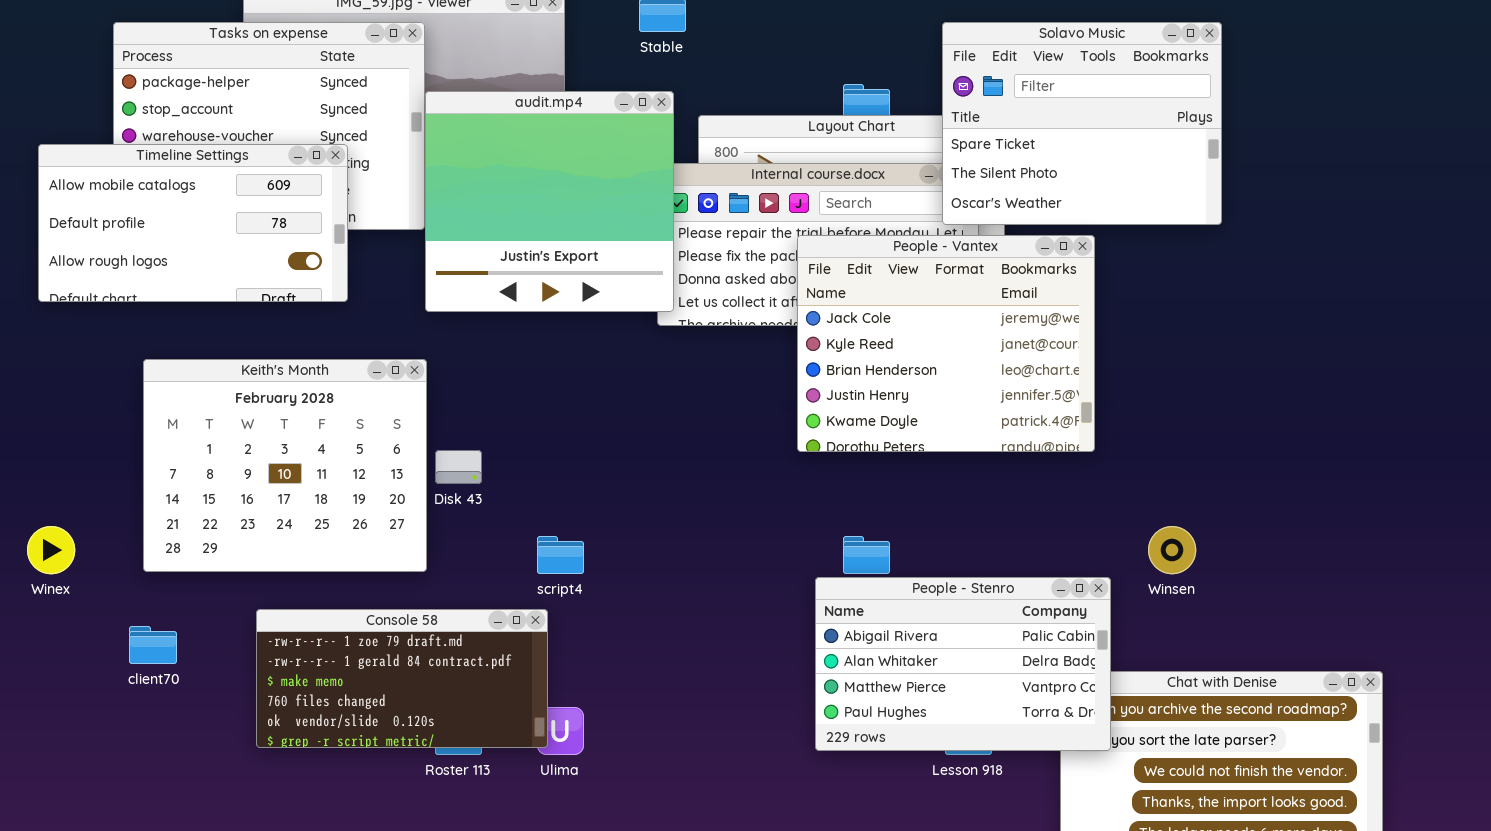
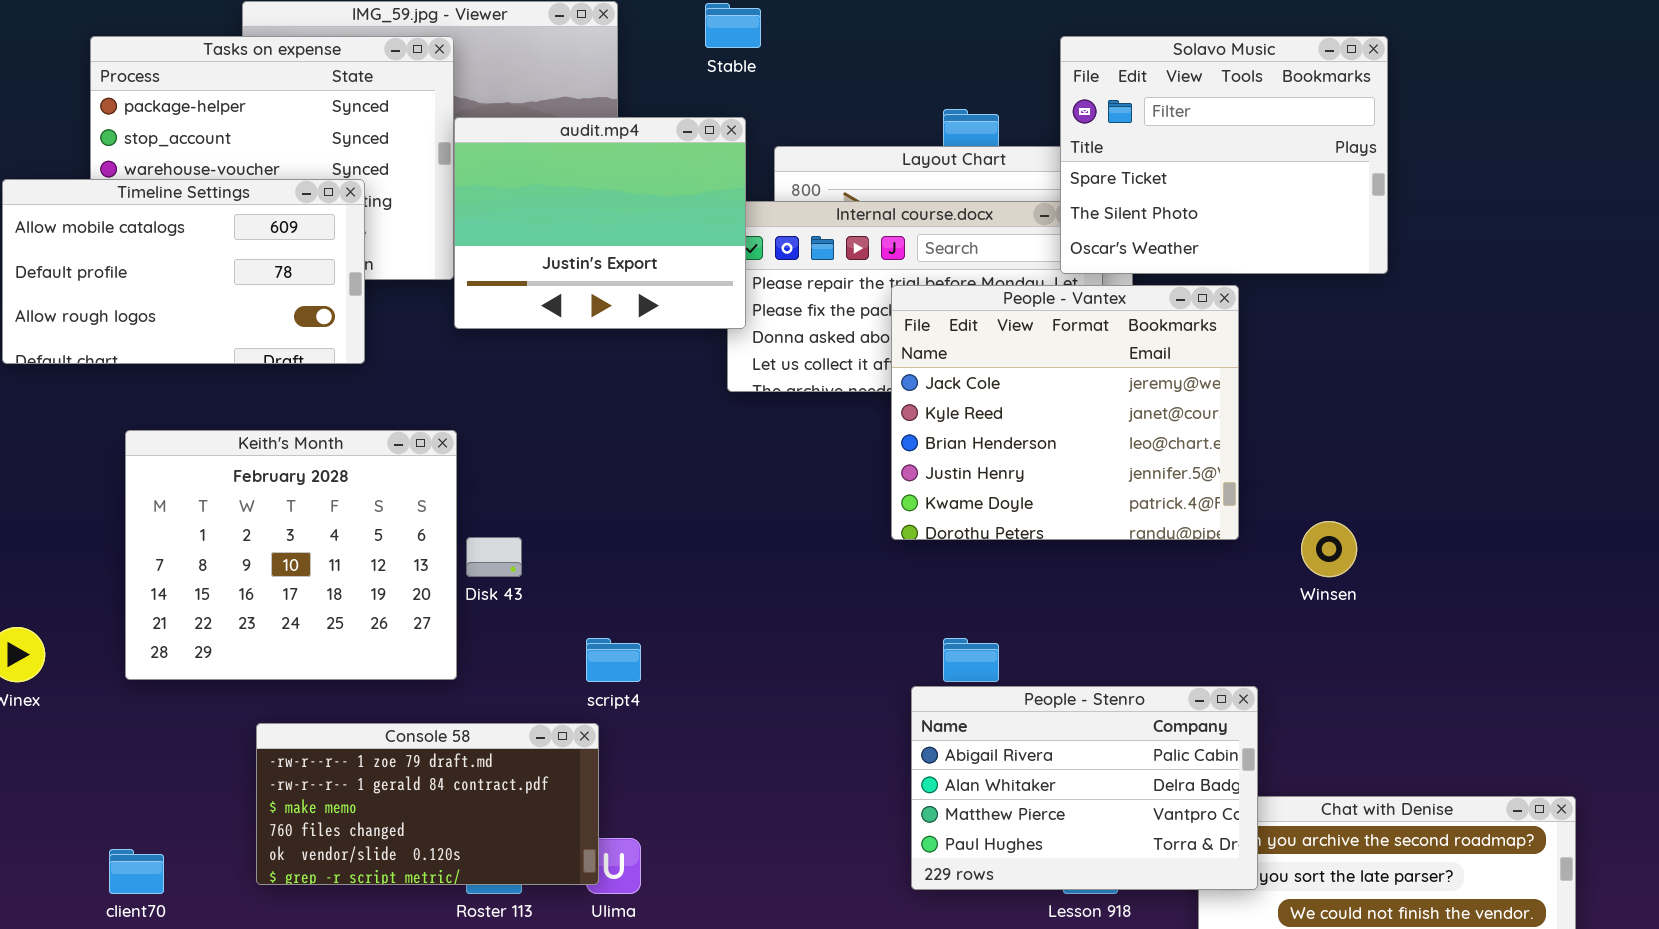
audit.mp4: [425,91,674,312] -> [454,117,746,329], resized
Winsen: [1148,526,1196,574] -> [1301,521,1357,577], moved
client70: [129,626,177,664] -> [109,849,164,894], moved

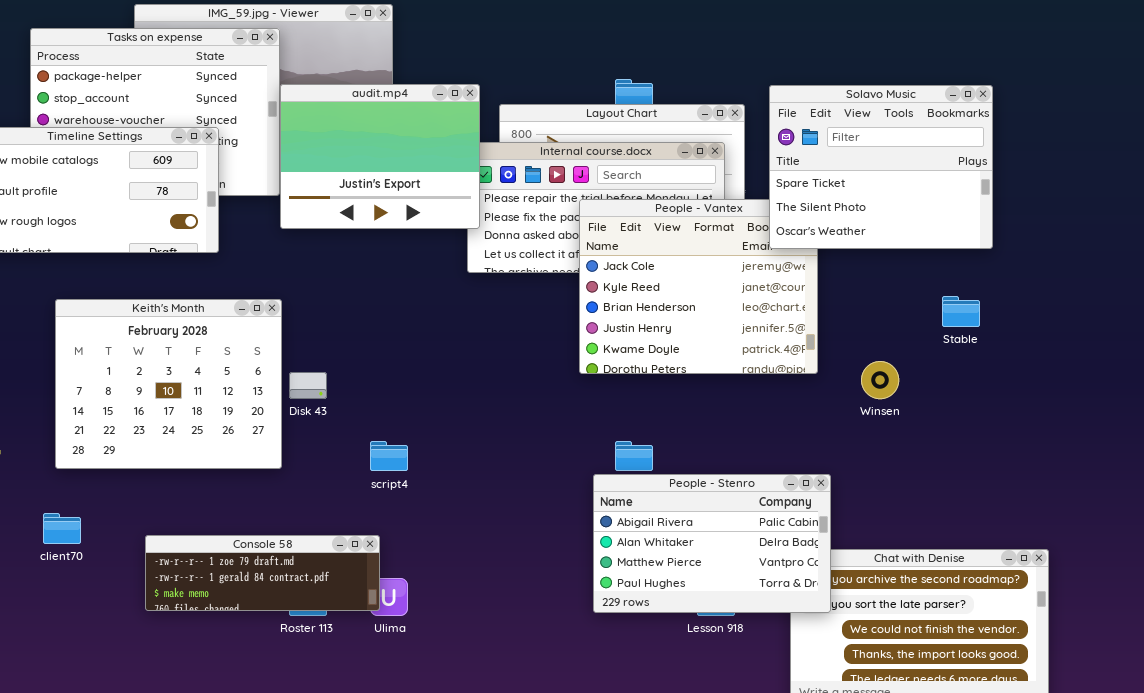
Stable: [705,3,761,48] -> [942,296,980,327], moved
Solavo Music: [1060,36,1388,274] -> [769,85,993,249], moved
Console 58: [256,723,599,885] -> [145,535,380,611], resized
client70: [109,849,164,894] -> [43,513,81,544], moved

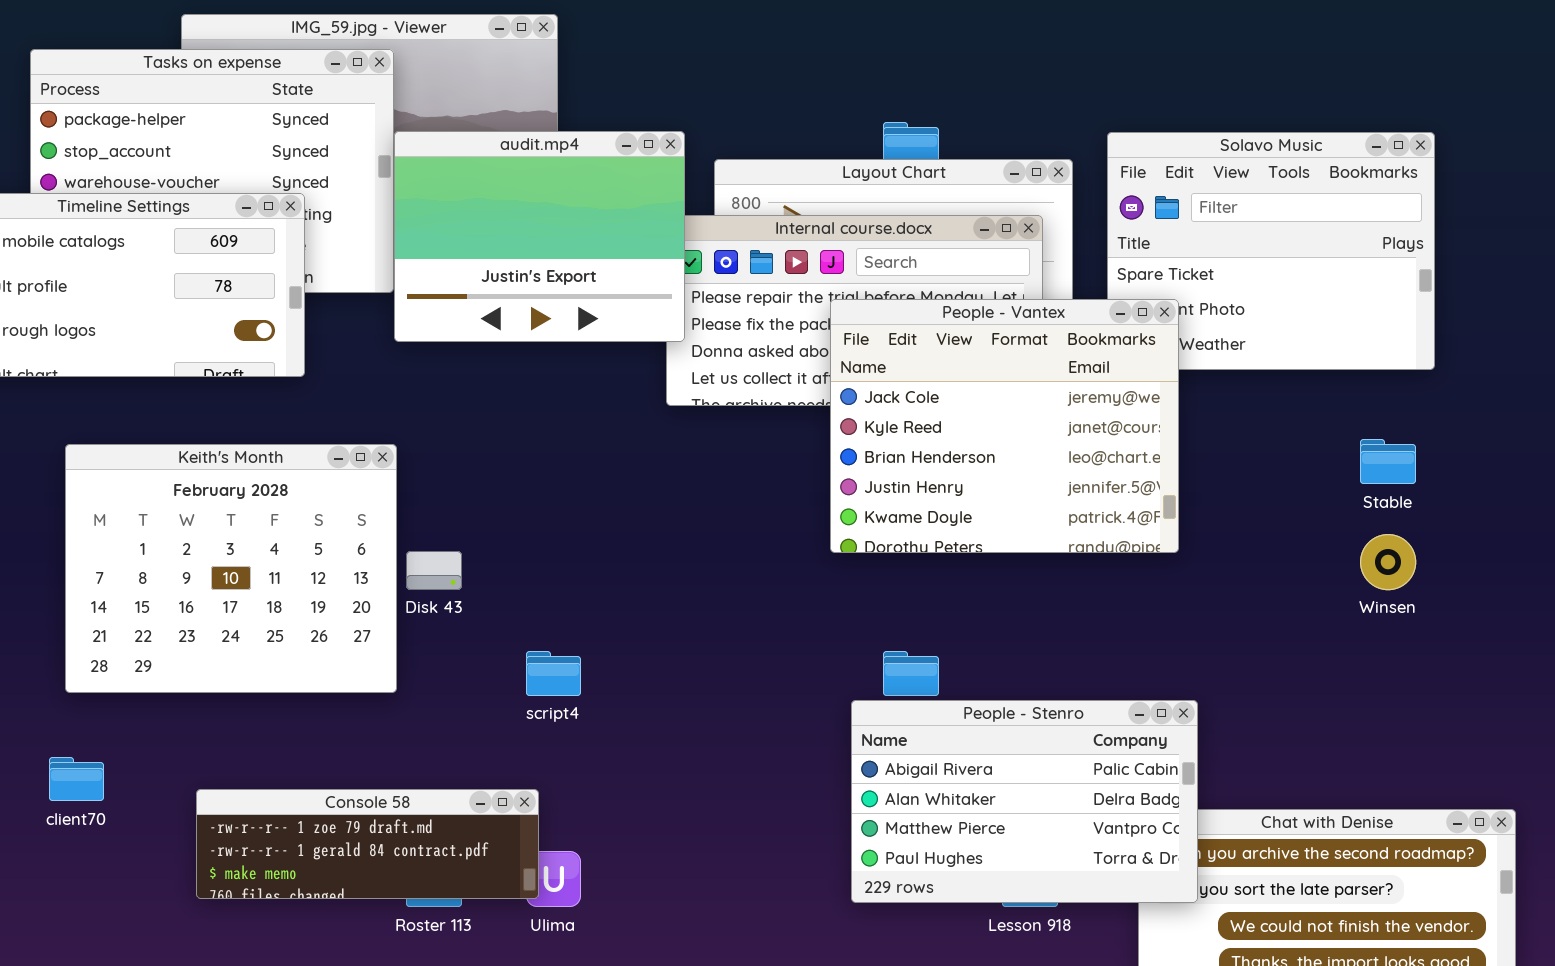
People - Vantex: [579,199,818,374] -> [830,299,1179,553], raised
Winsen: [861,361,899,399] -> [1360,534,1416,590], moved

